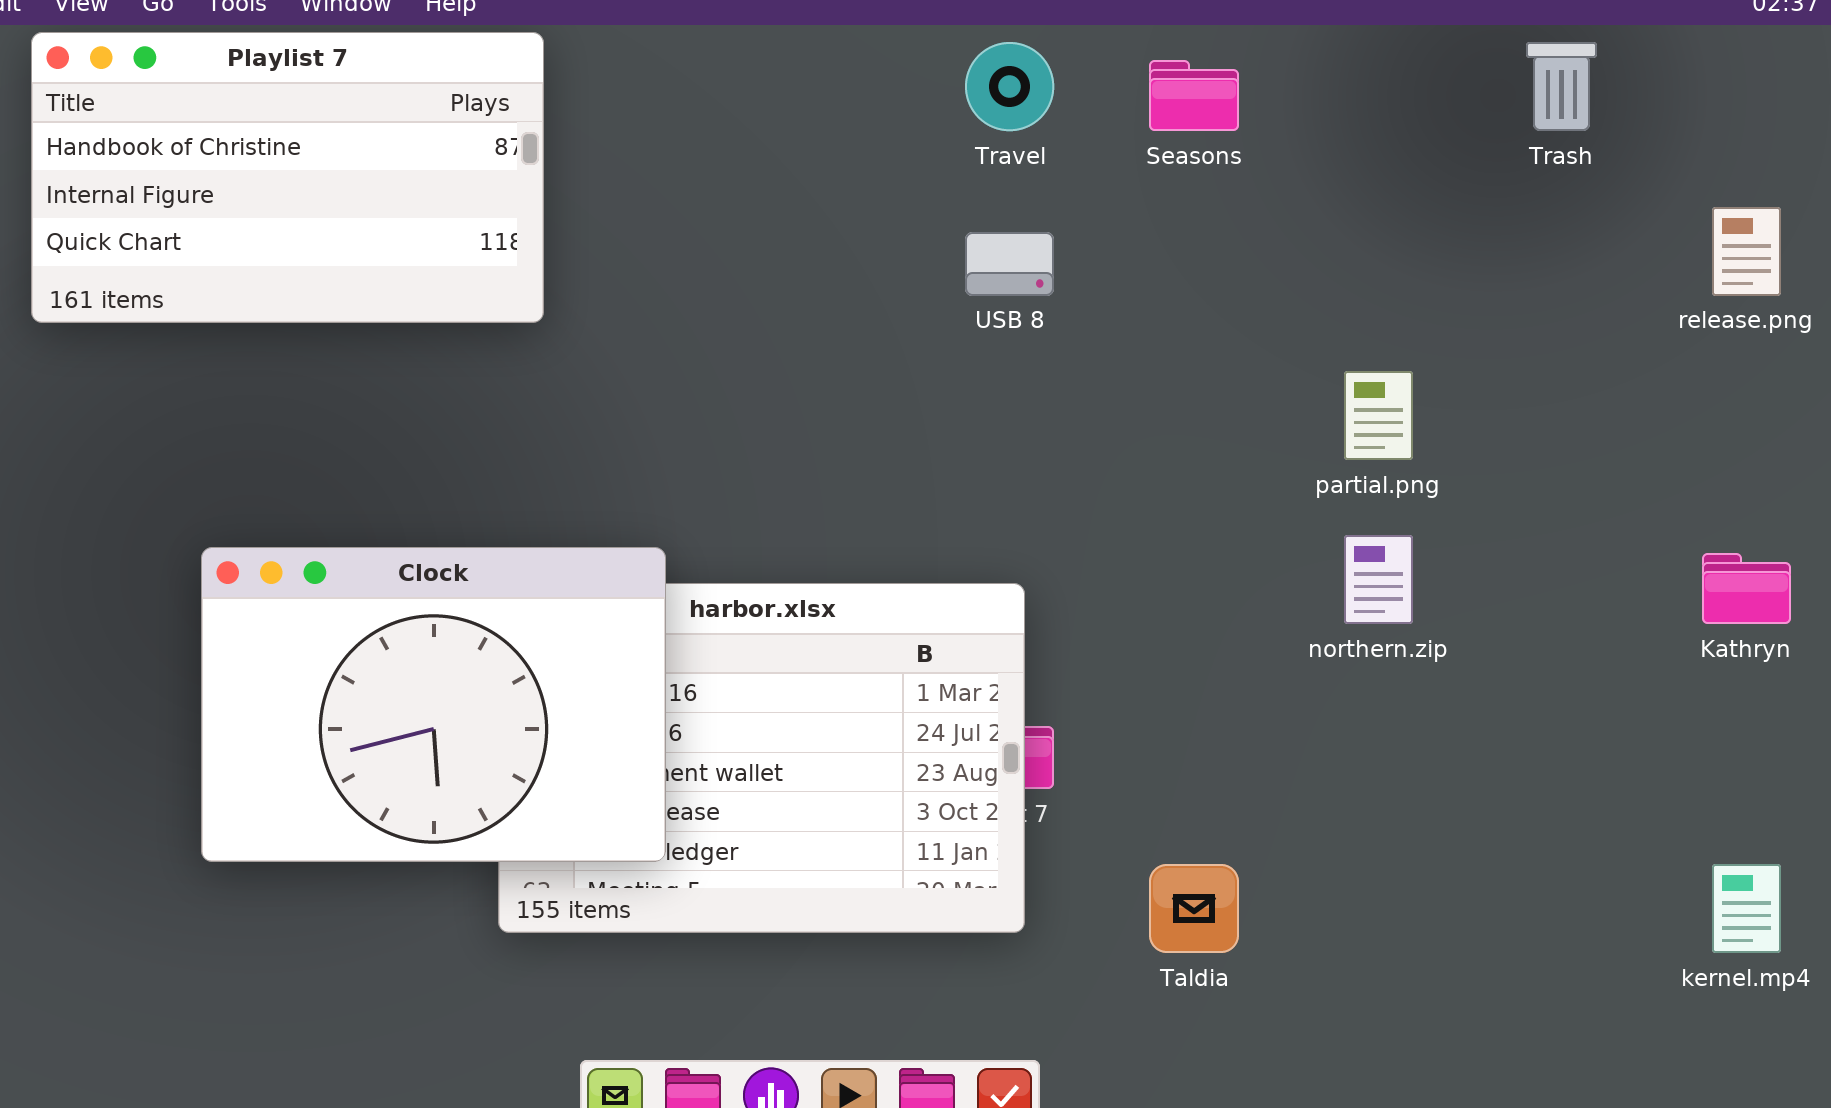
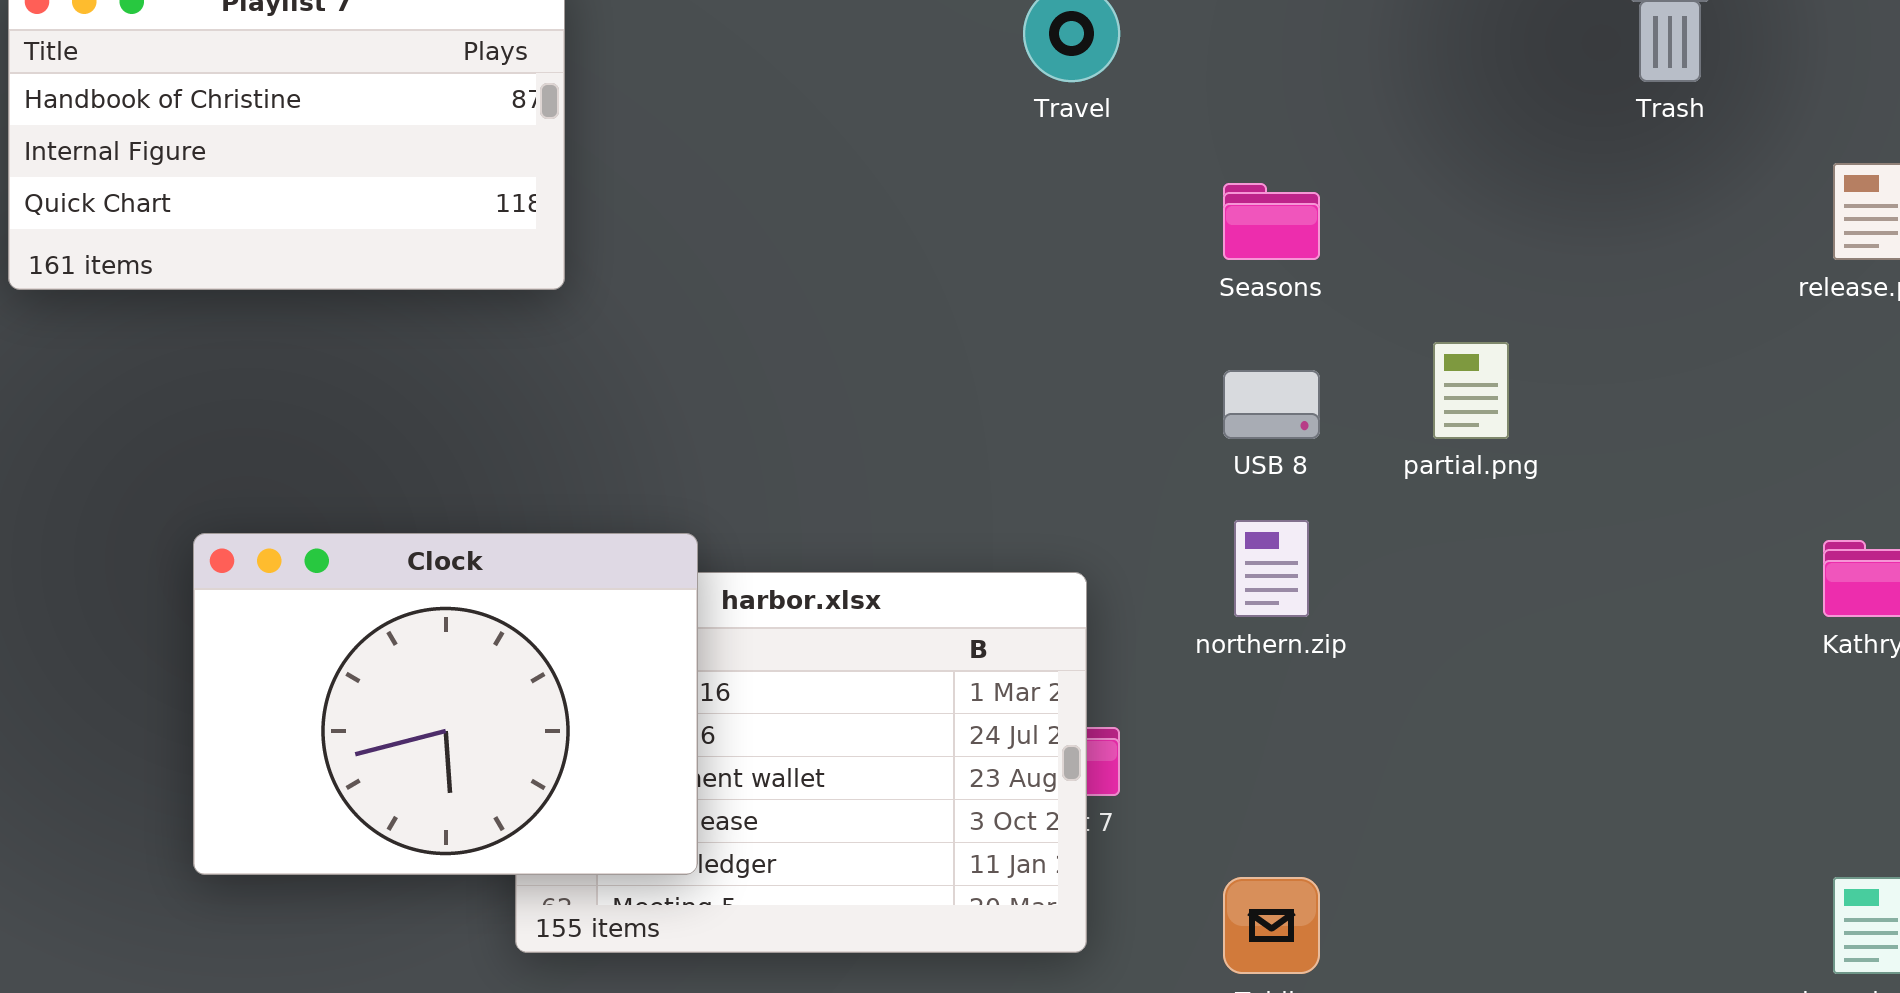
Seasons: [1149,60,1239,131] -> [1223,183,1320,260], moved
USB 8: [965,232,1054,296] -> [1223,370,1320,439], moved
northern.zip: [1344,535,1413,624] -> [1234,520,1309,617], moved

